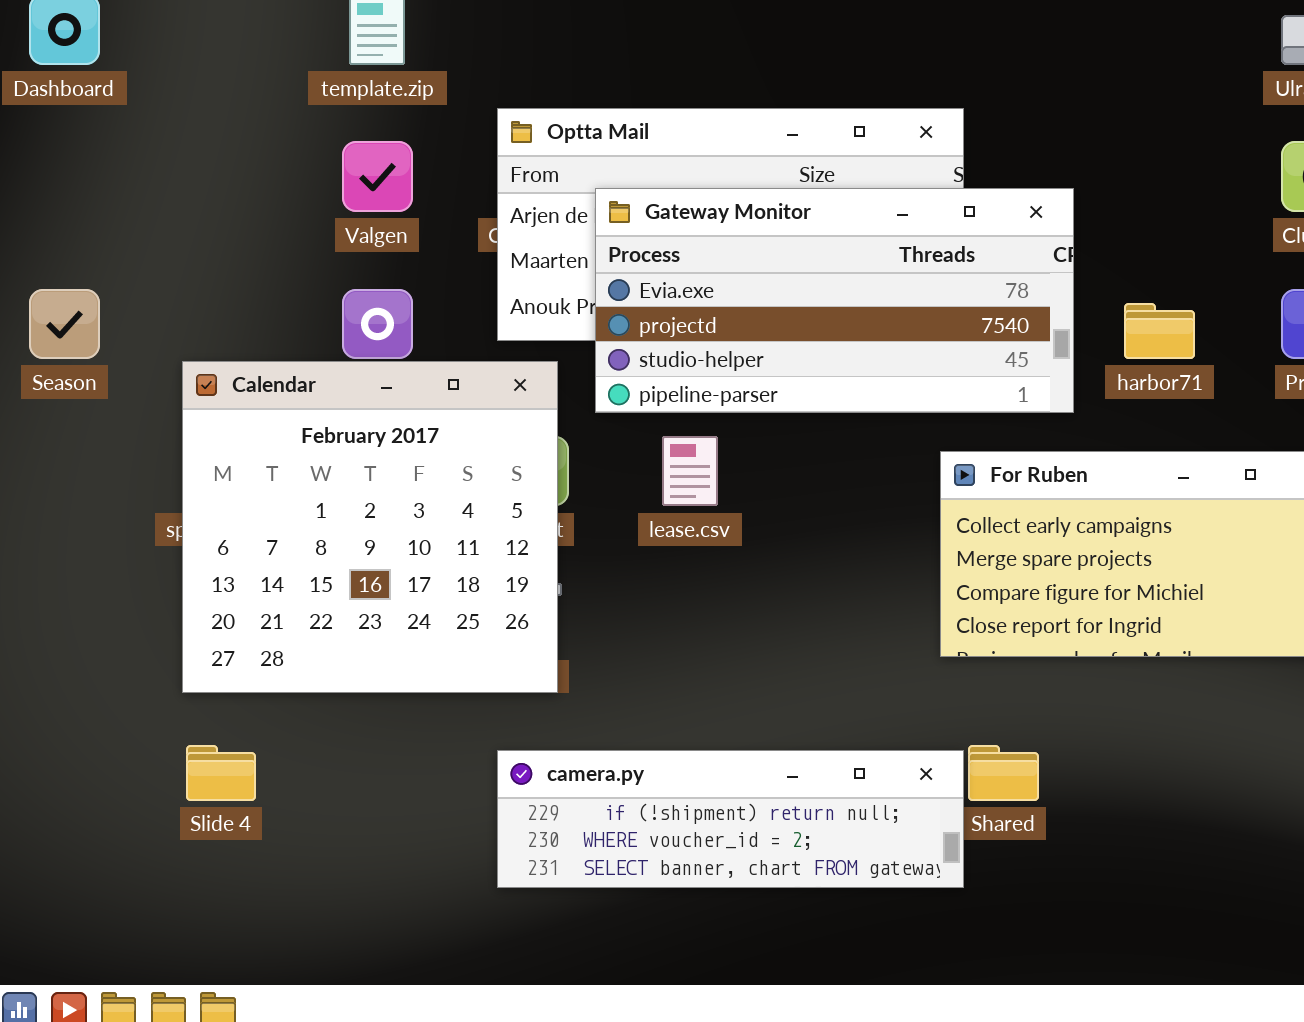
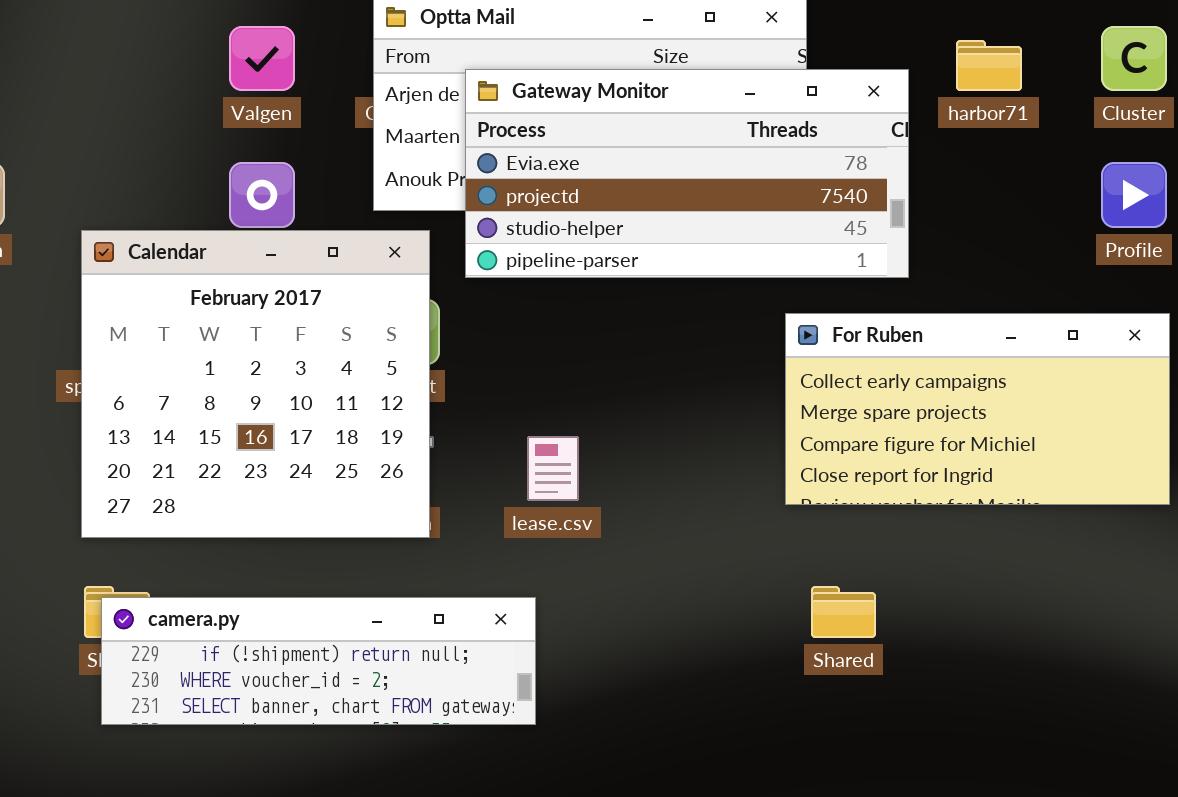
harbor71: [1124,303,1195,359] -> [956,40,1022,91], moved
lease.csv: [662,436,718,506] -> [527,436,579,501], moved
camera.py: [497,750,964,888] -> [101,597,536,725], moved

